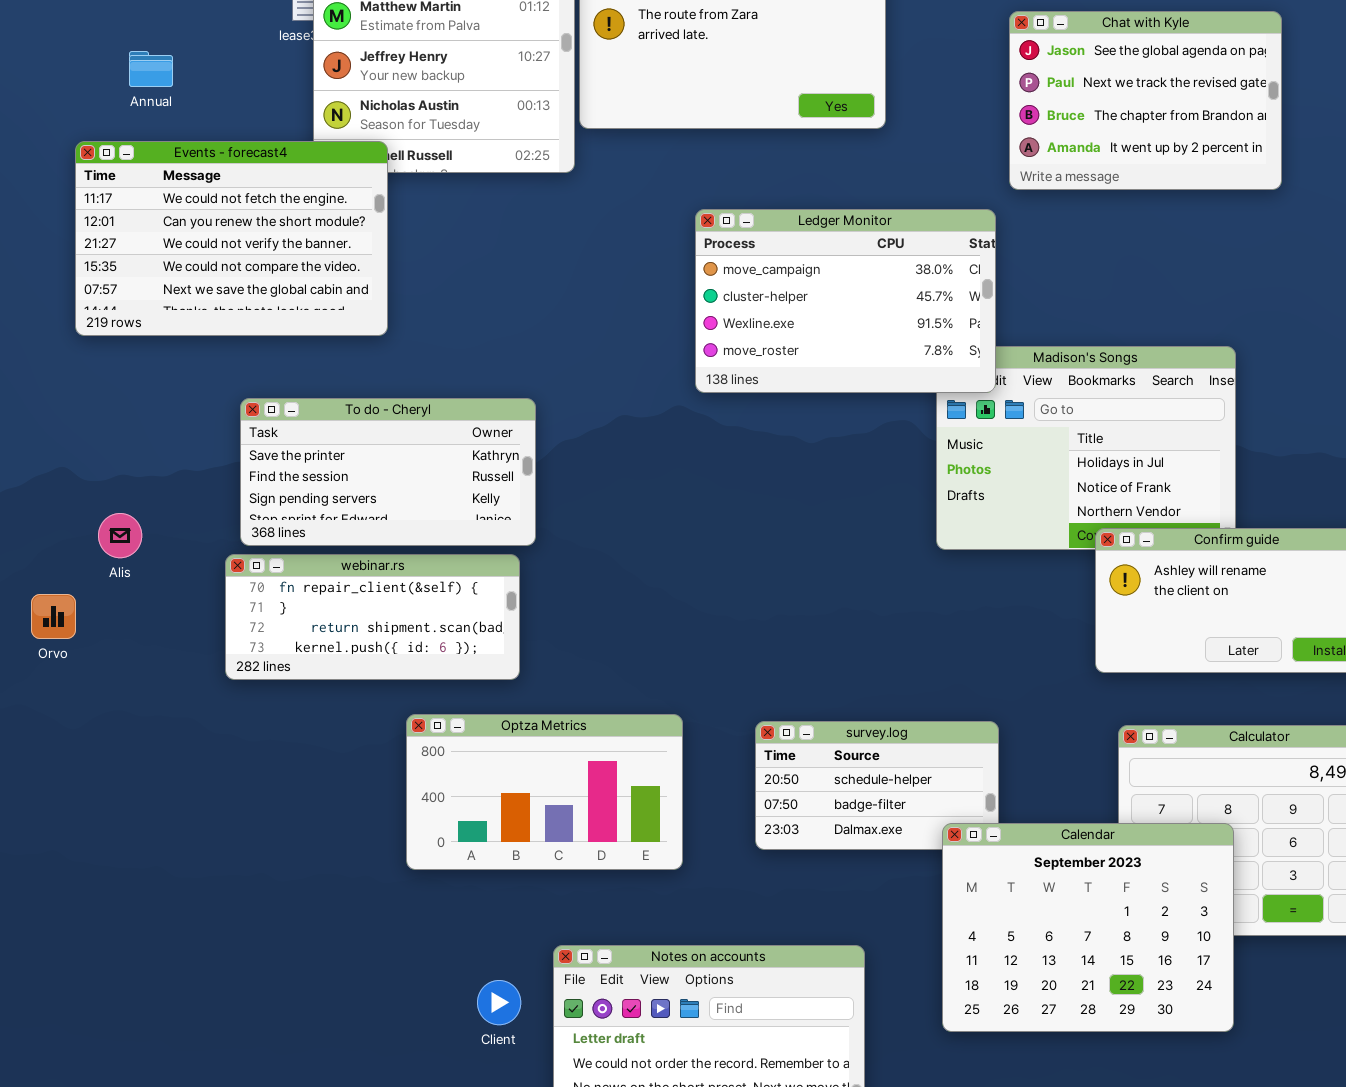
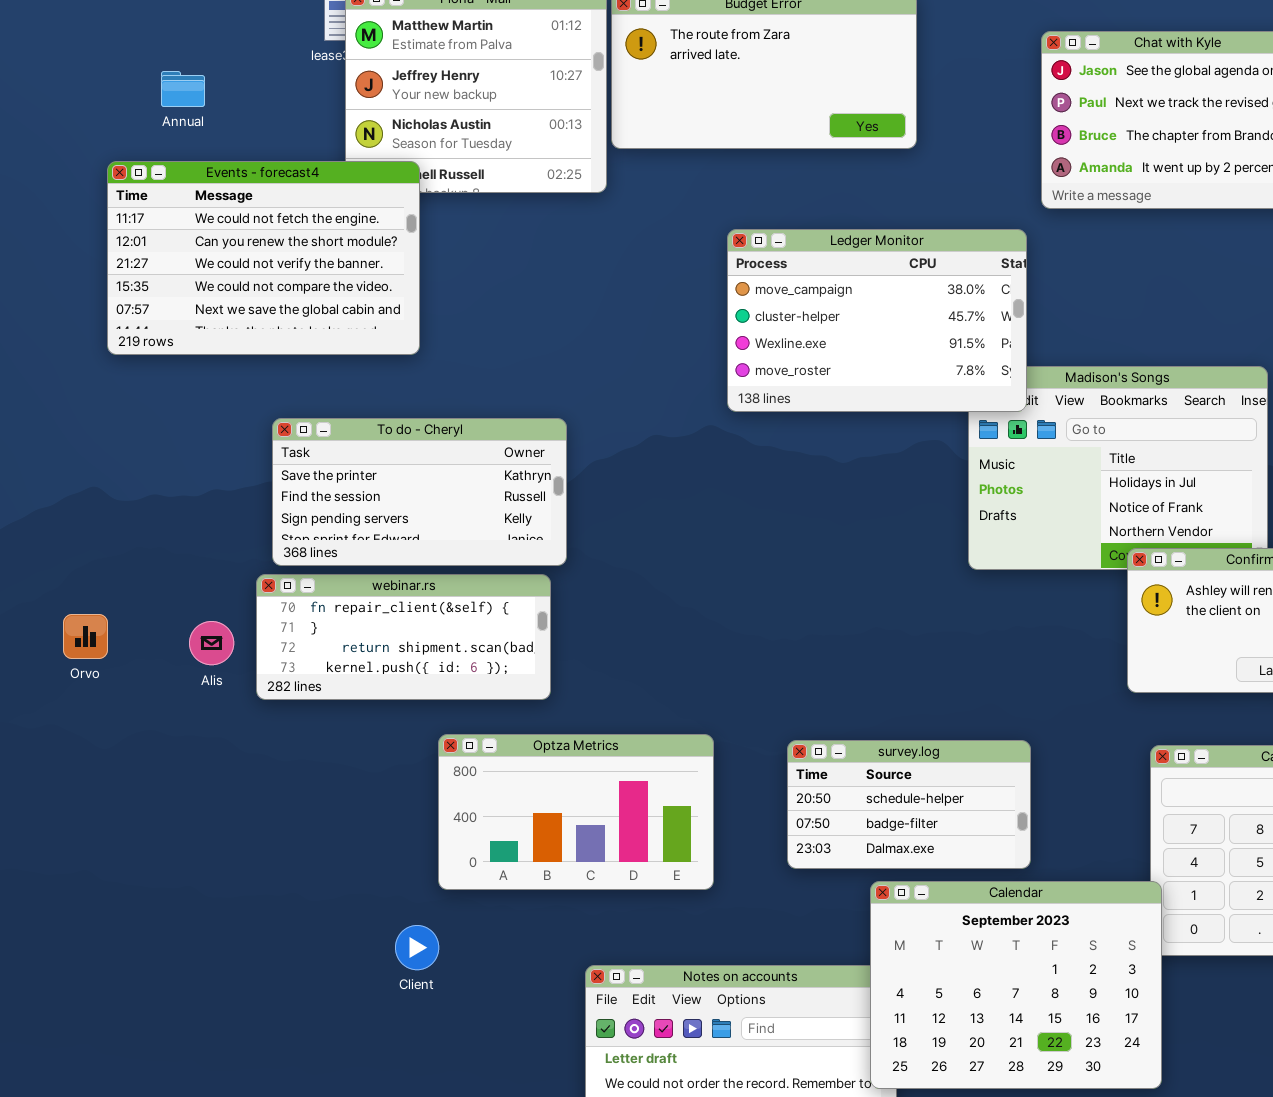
Alis: [98,513,142,558] -> [189,621,234,665], moved
Calendar: [942,823,1234,1032] -> [870,881,1162,1089], moved
Client: [477,980,521,1025] -> [395,925,439,970], moved

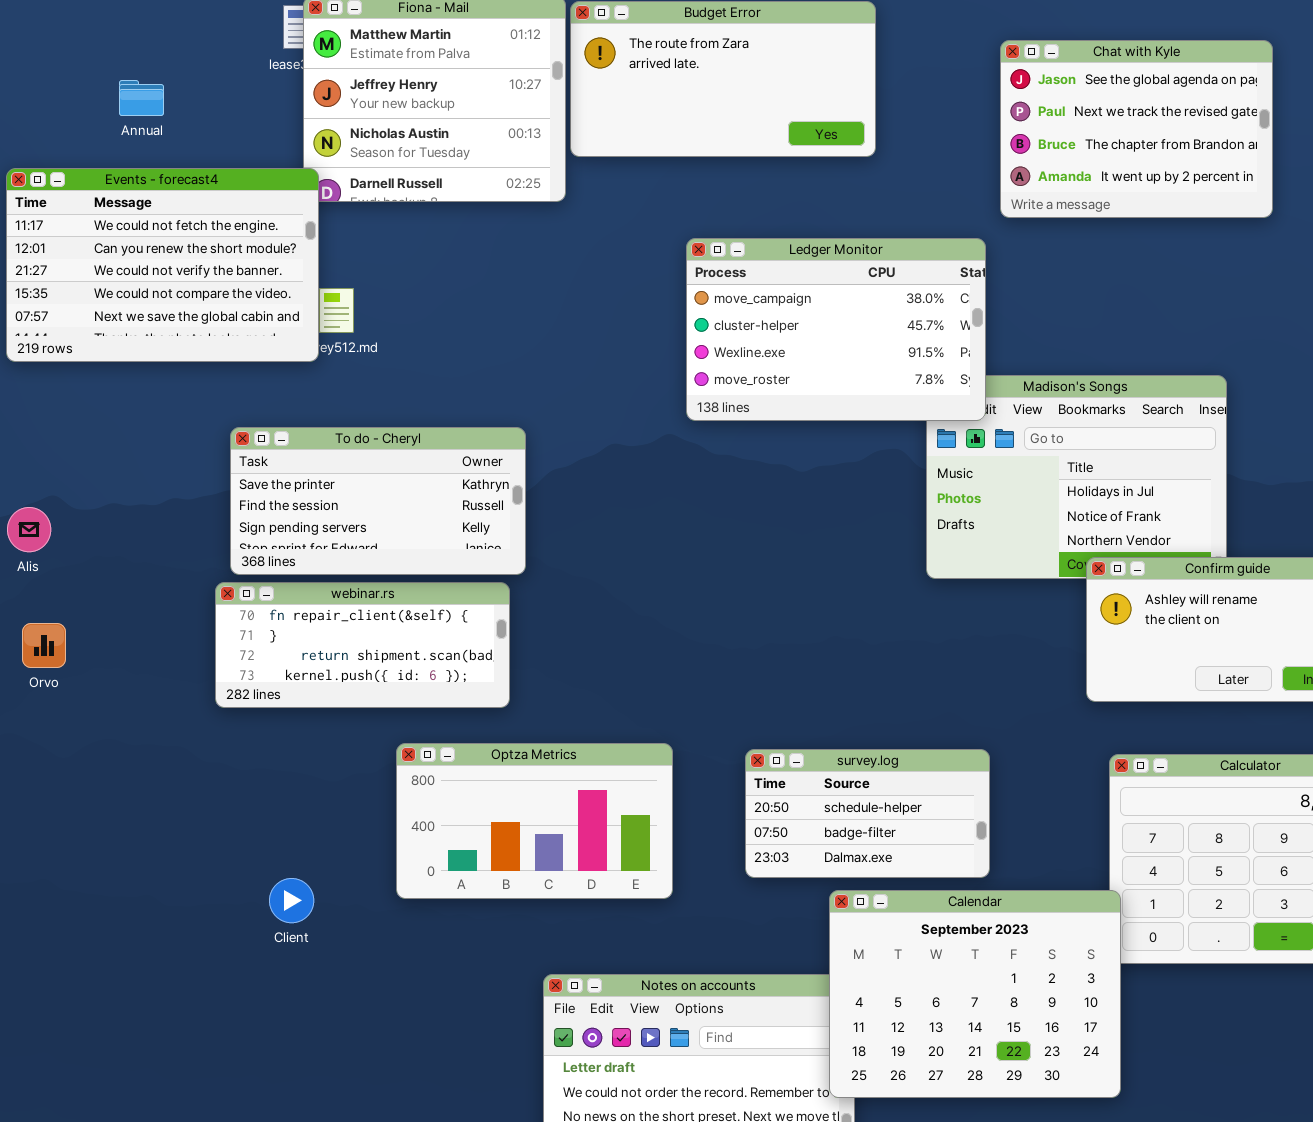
Events - forecast4: [107,161,420,355] -> [6,168,319,362], moved
Alis: [189,621,234,665] -> [7,507,51,552], moved
Client: [395,925,439,970] -> [269,878,314,923], moved

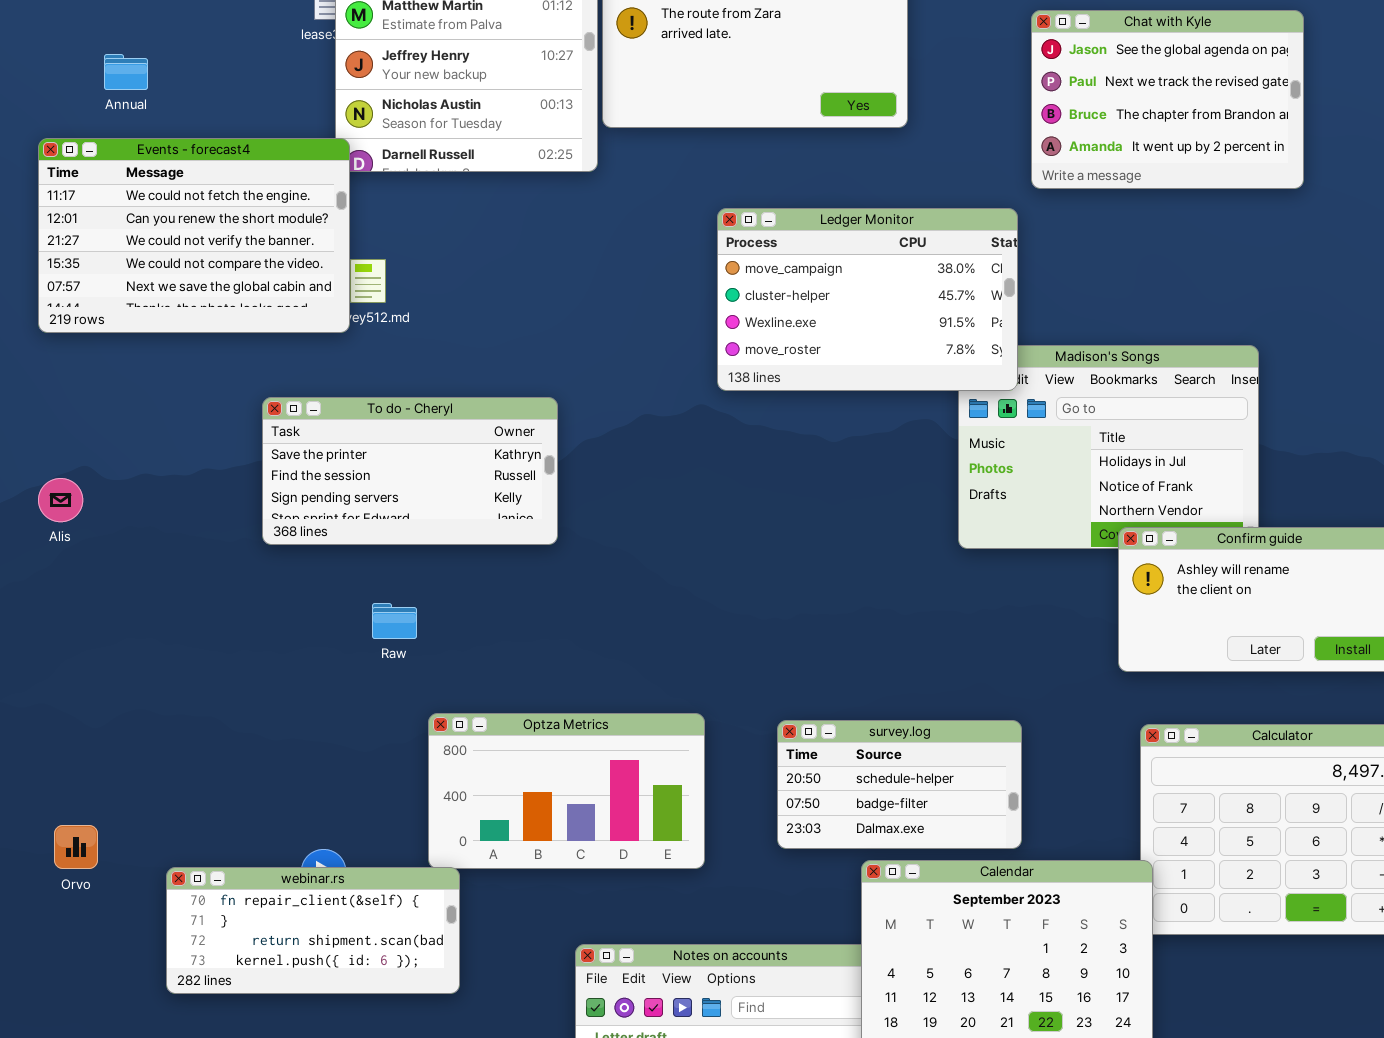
Annual: [119,80,164,116] -> [104,54,148,90], moved
webinar.rs: [215,582,510,708] -> [166,867,460,994], moved
Orvo: [22,623,66,668] -> [54,825,98,869], moved

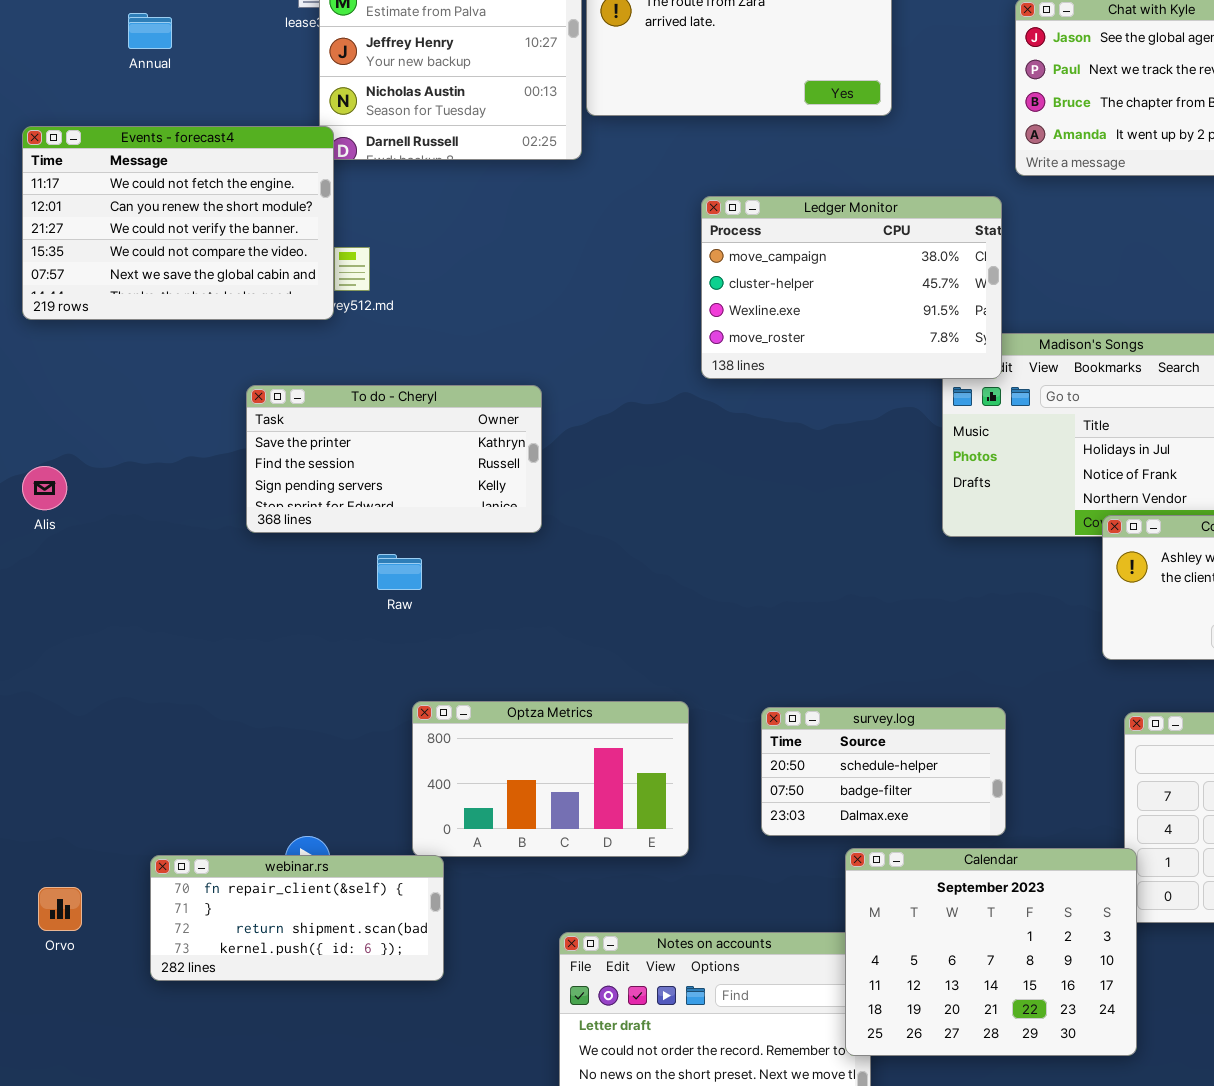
Annual: [104,54,148,90] -> [128,13,172,49], moved
Raw: [372,603,417,639] -> [377,554,422,590], moved
Orvo: [54,825,98,869] -> [38,887,82,931], moved

